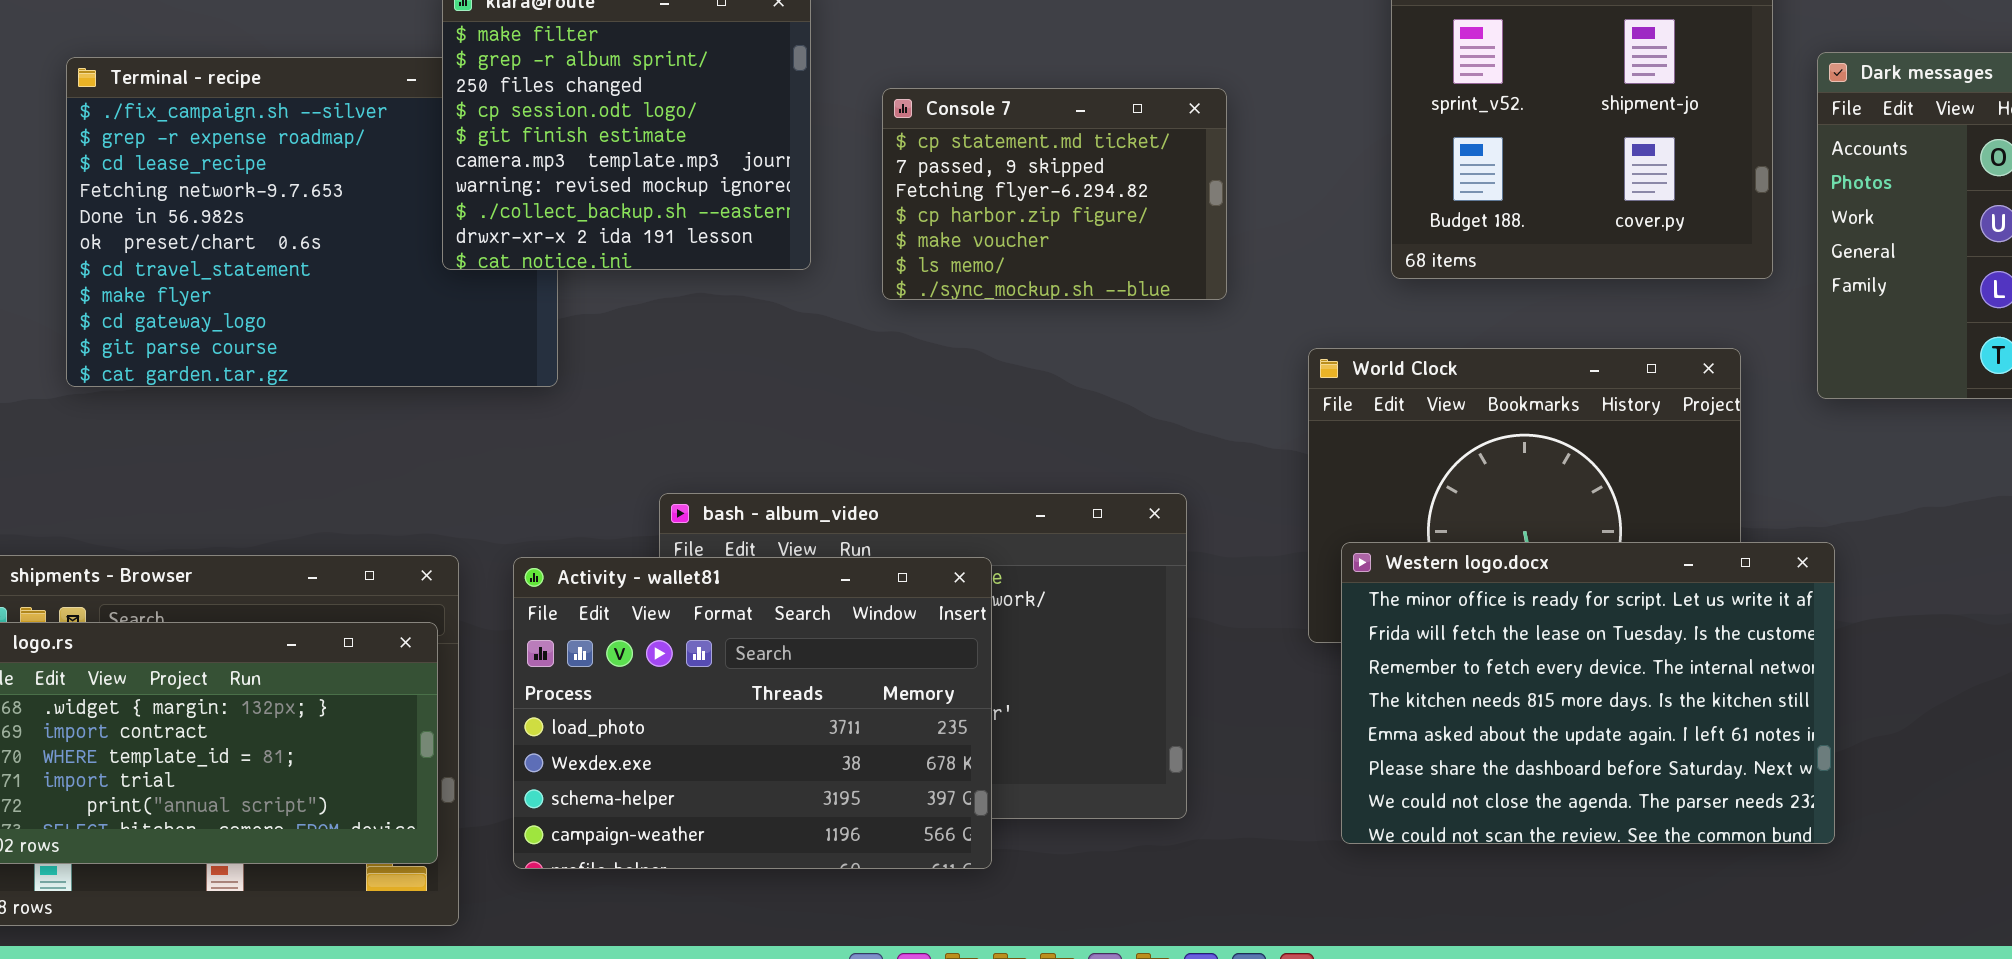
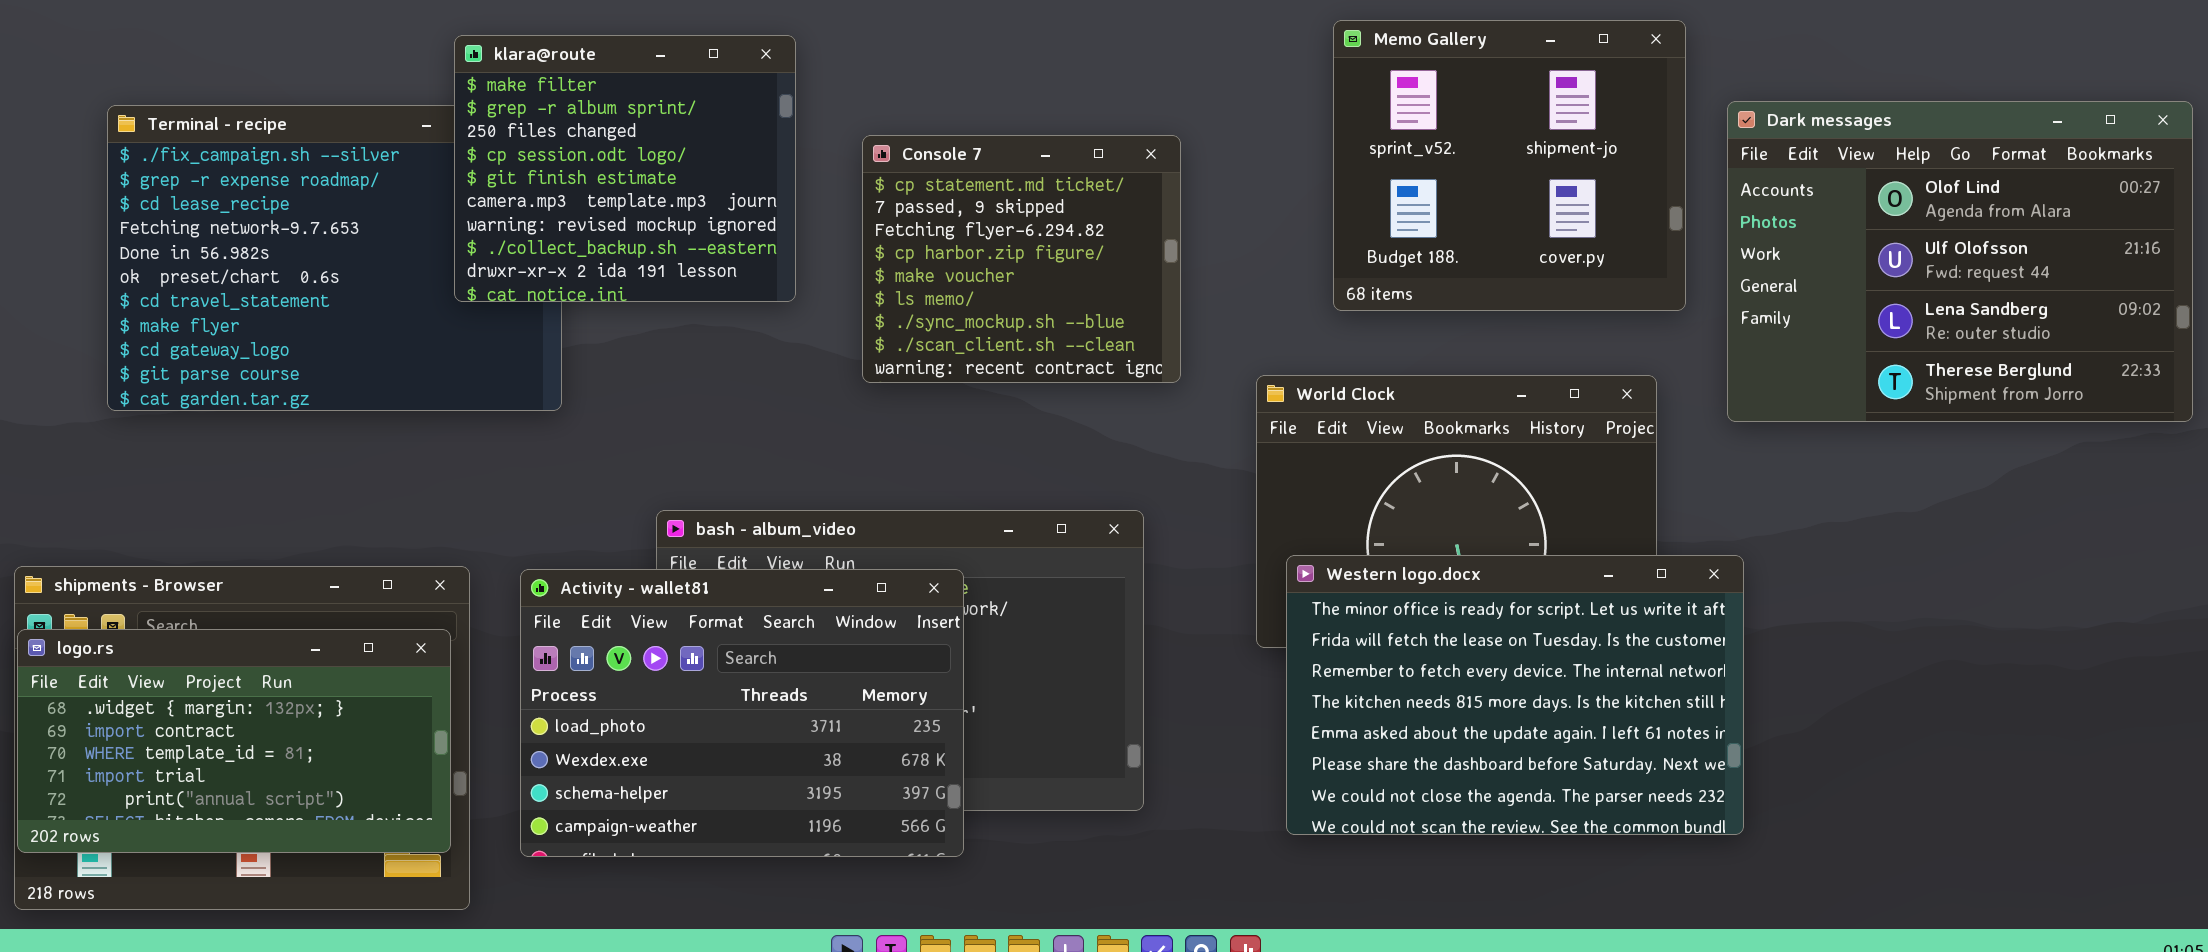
Console 7: [882,88,1227,300] -> [862,135,1181,383], resized

